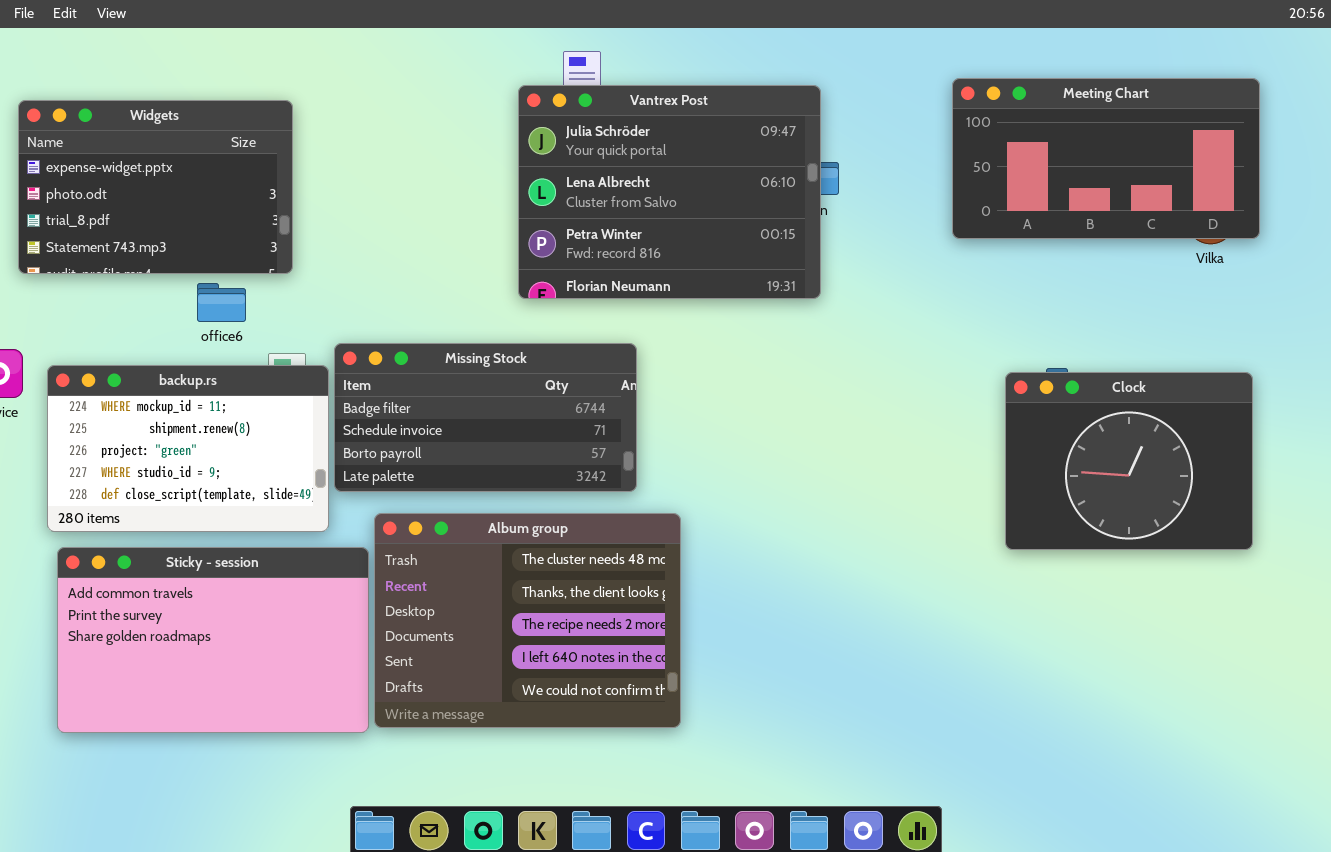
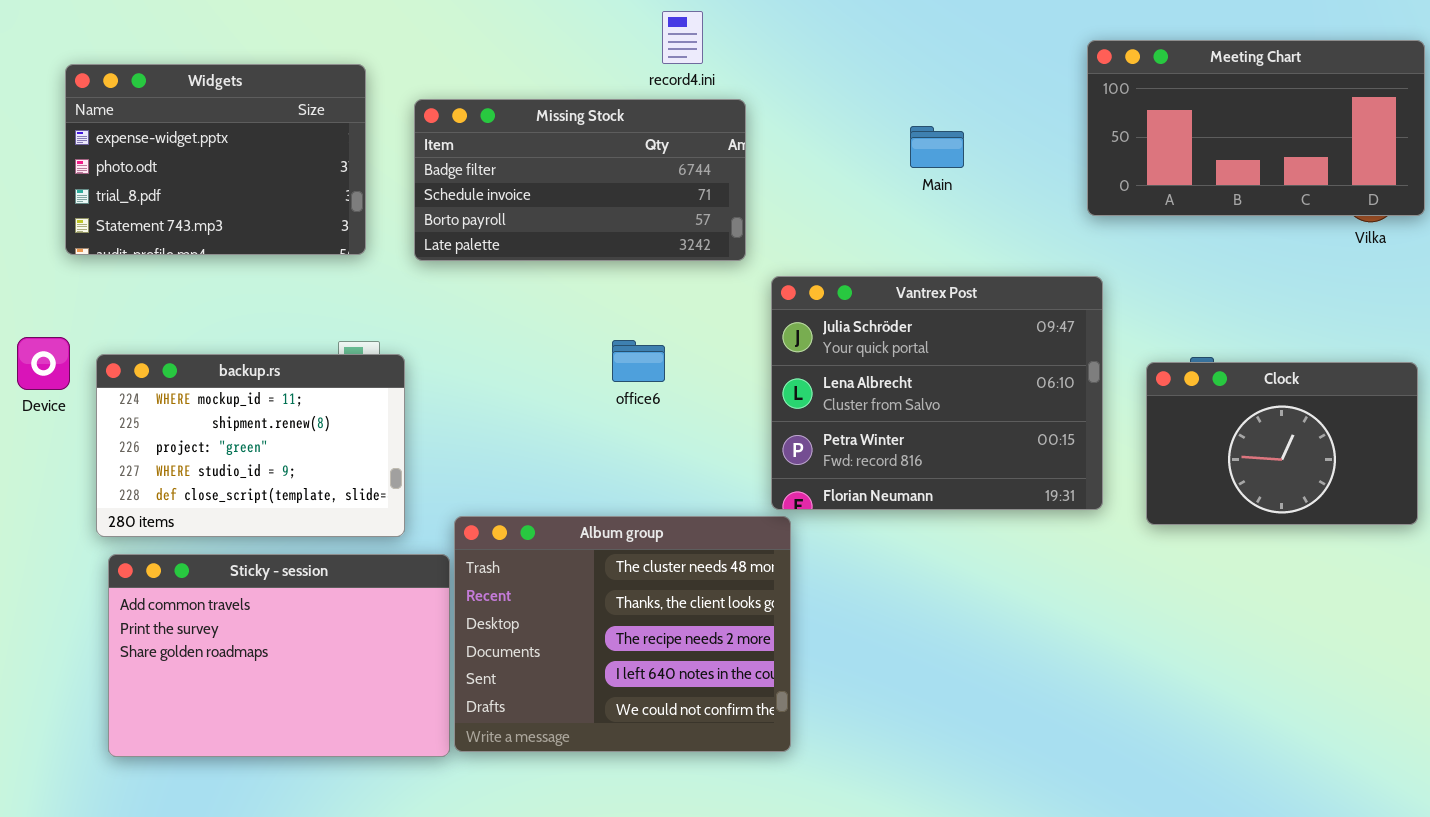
Vantrex Post: [518,85,821,299] -> [771,276,1103,510], moved
office6: [197,283,246,322] -> [612,340,665,382], moved
Missing Stock: [334,343,637,492] -> [414,99,746,261], moved
Clock: [1005,372,1253,550] -> [1146,362,1418,525], resized

